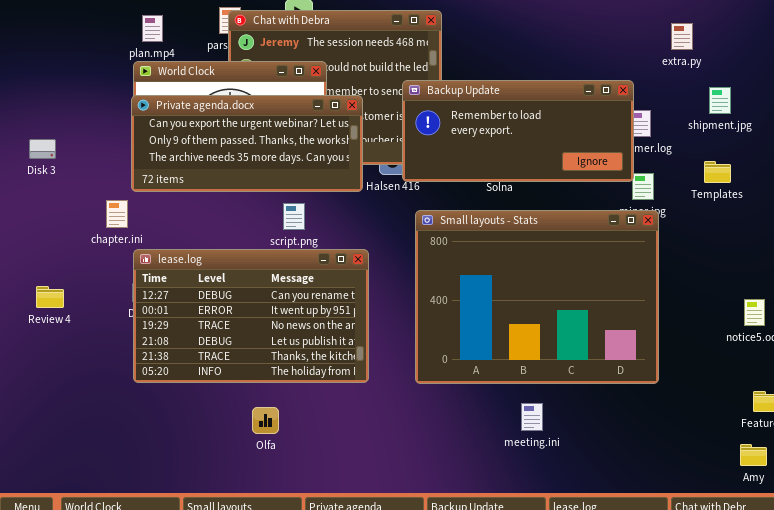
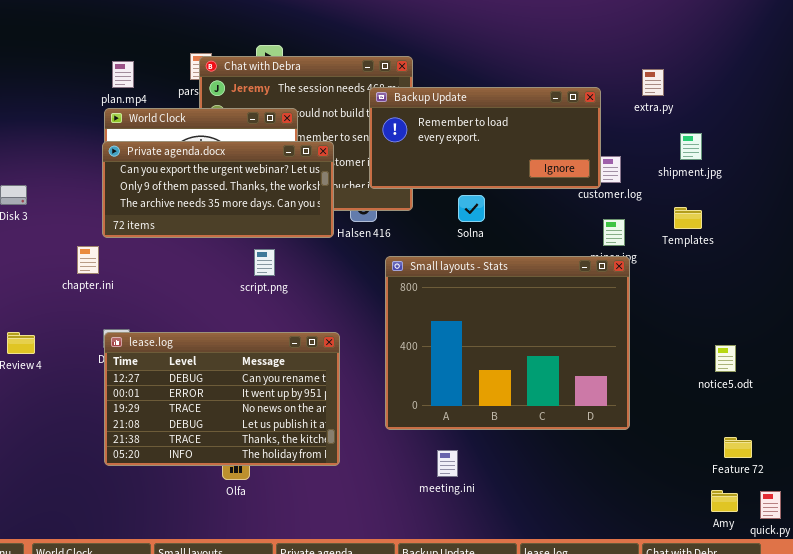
Backup Update: [402,80,634,182] -> [369,87,601,189], moved
lease.log: [133,249,369,383] -> [104,332,340,466], moved
meeting.ini: [521,403,543,431] -> [437,450,458,477], moved

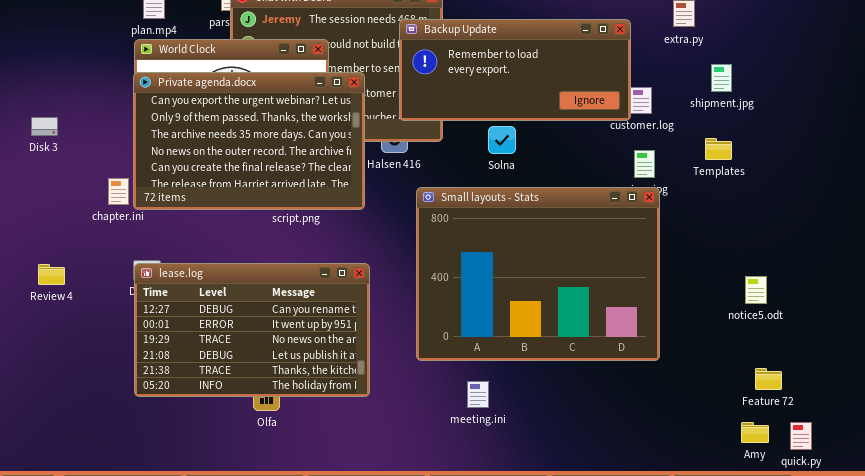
Private agenda.docx: [102,141,334,238] -> [133,72,365,210], resized

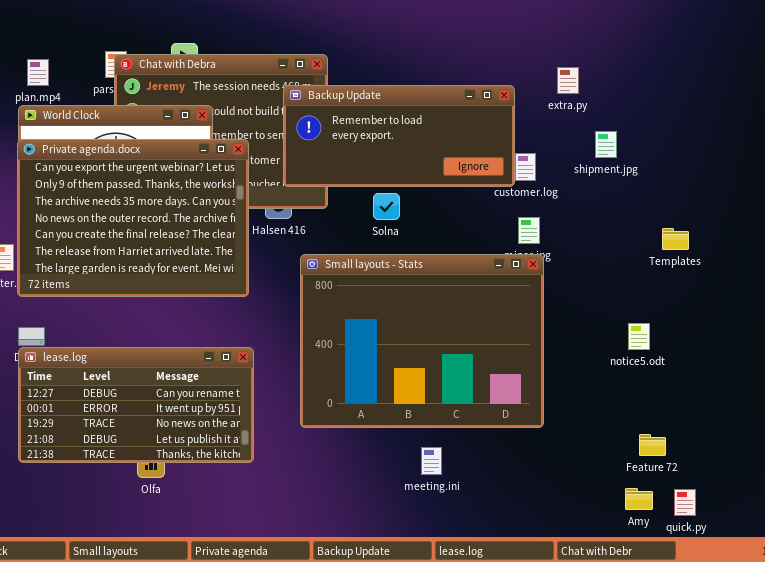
Private agenda.docx: [133,72,365,210] -> [17,139,249,297], resized
Templates: [705,138,732,160] -> [662,228,689,250], moved
lease.log: [134,263,370,397] -> [18,347,254,463], resized
notice5.odt: [745,276,767,304] -> [628,323,650,350], moved
meeting.ini: [467,381,489,408] -> [421,447,442,475], moved

